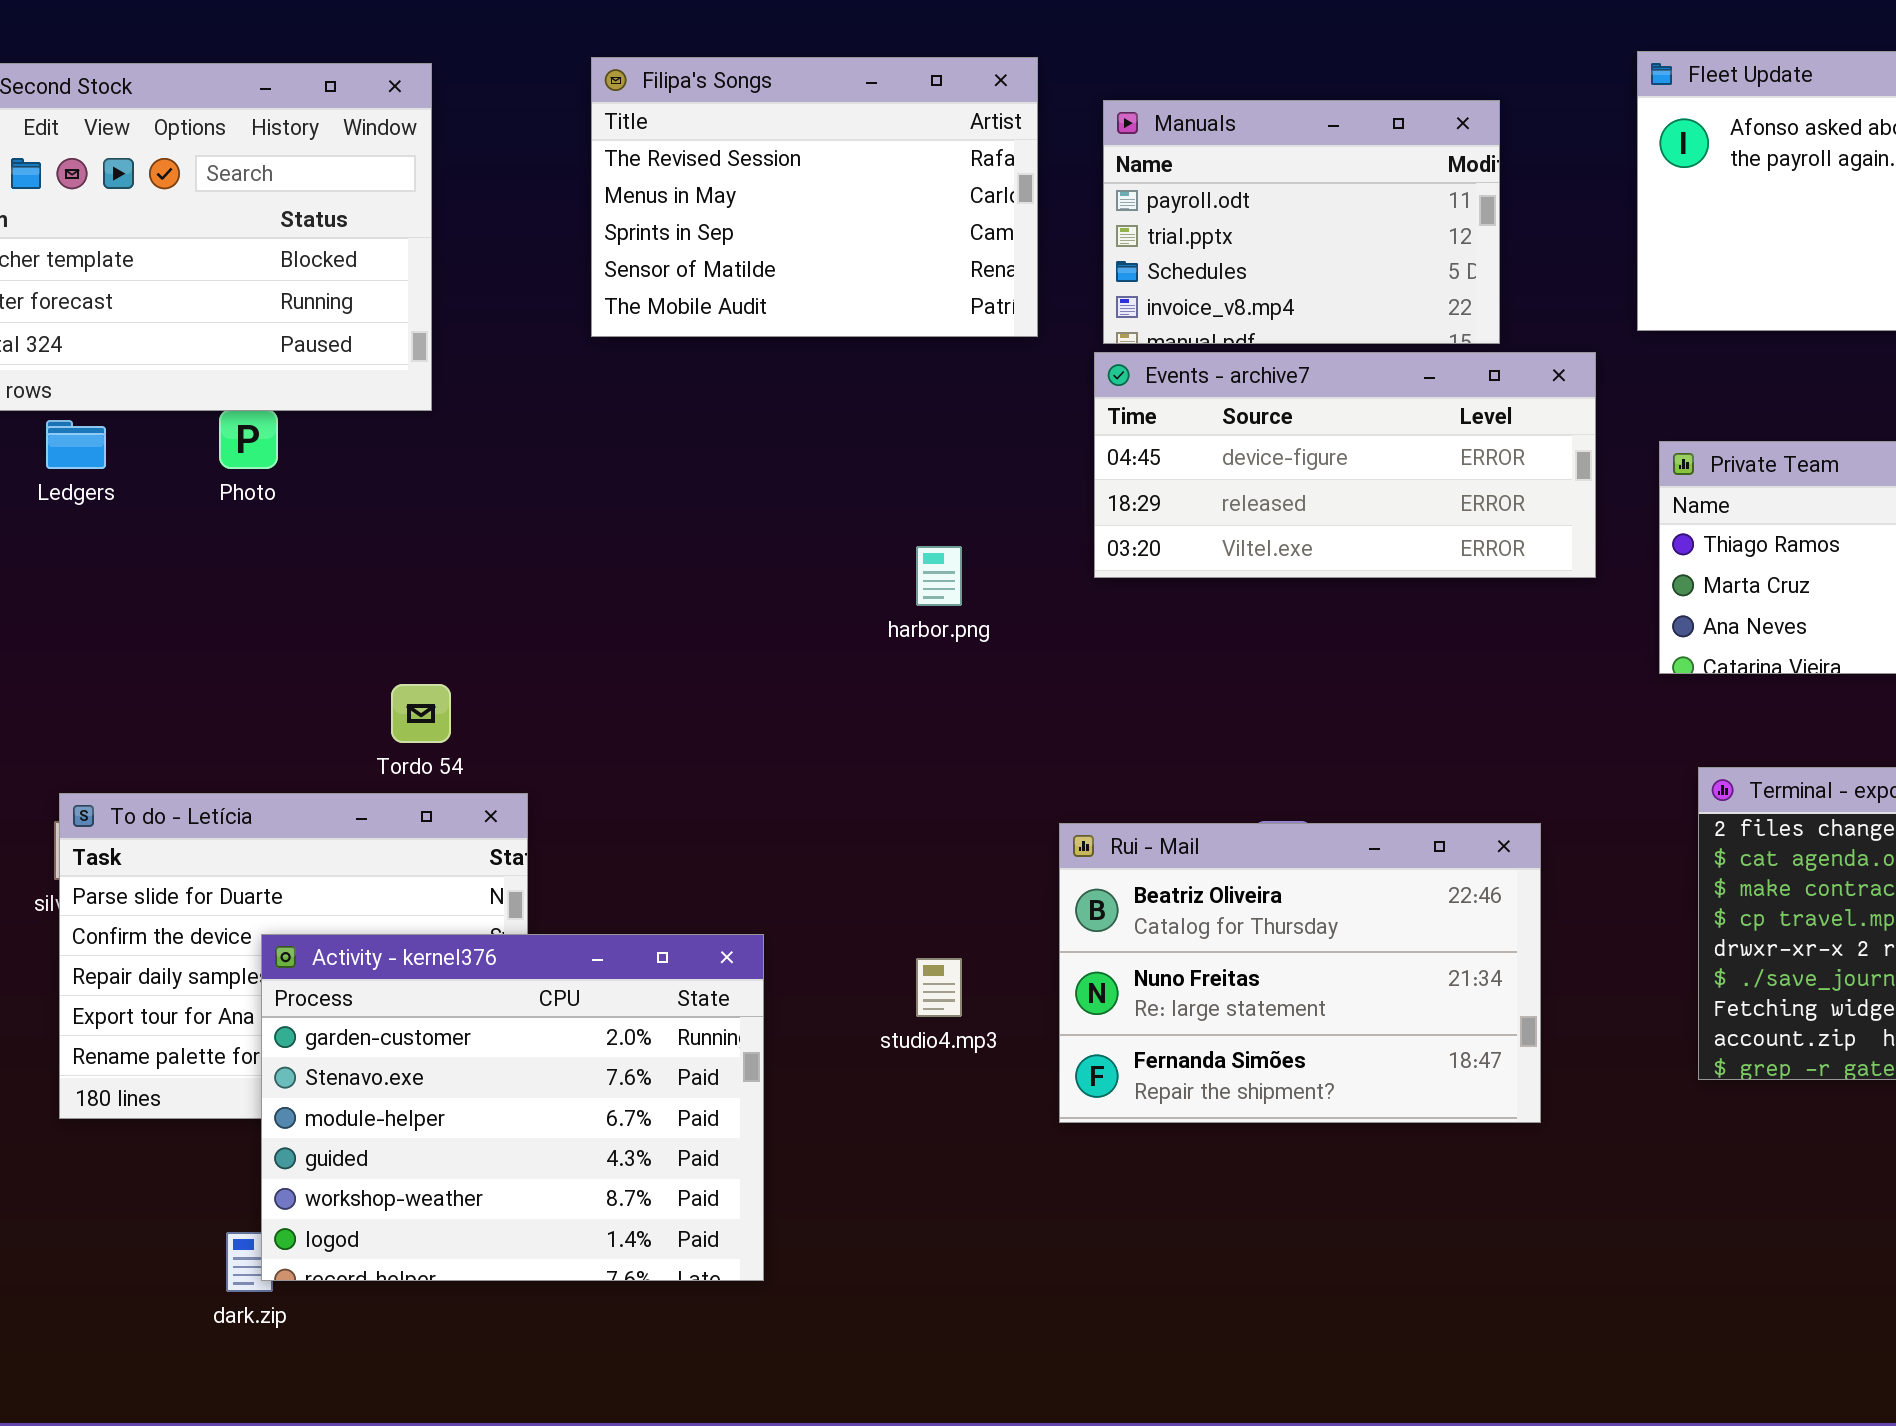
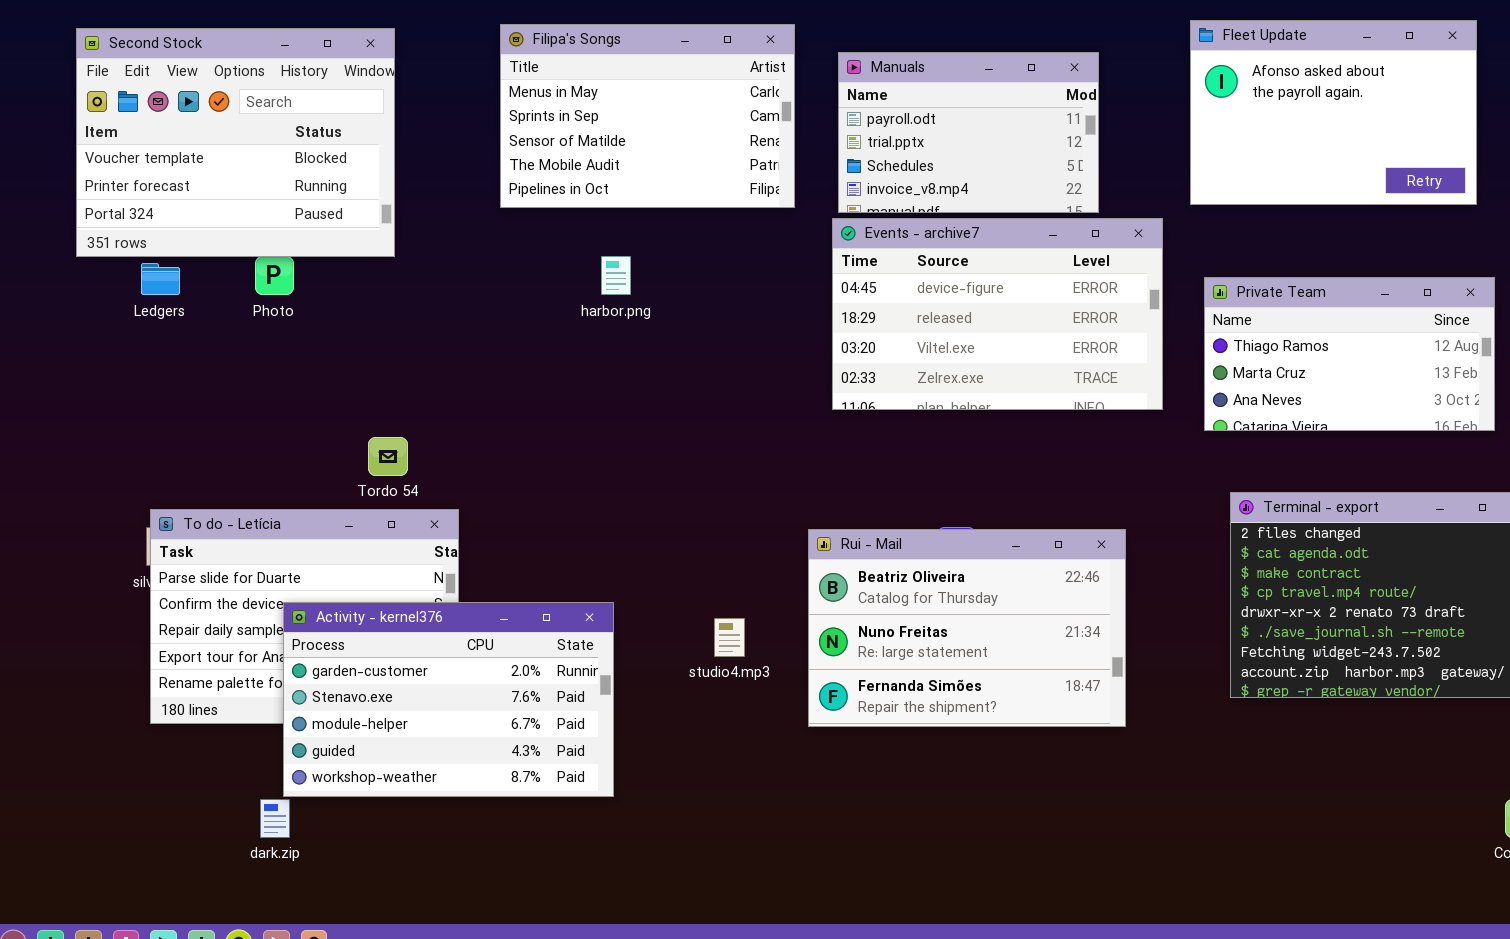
Filipa's Songs: [591,57,1038,337] -> [500,24,795,208], scrolled down 1 row
Events - archive7: [1094,352,1596,578] -> [832,218,1163,410], resized
harbor.png: [916,546,962,606] -> [601,256,631,295], moved
Activity - kernel376: [261,934,764,1281] -> [283,602,614,797], resized

